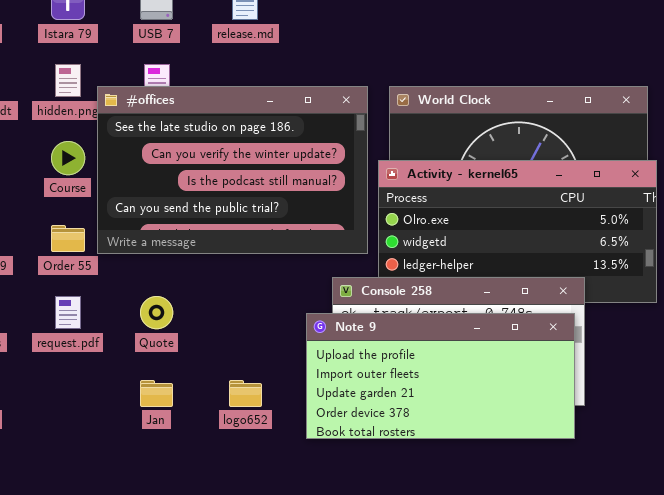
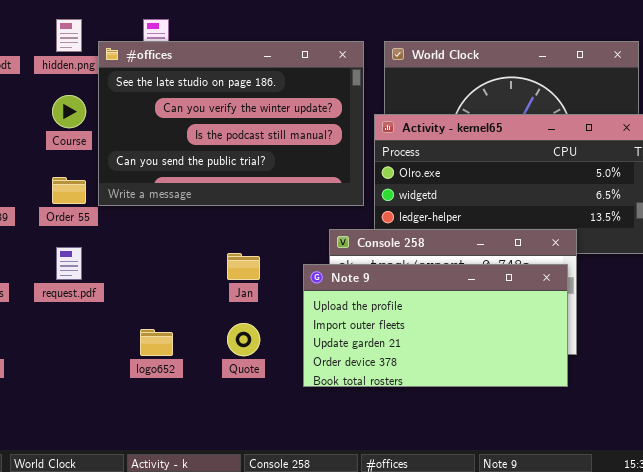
Quote: [140,296,173,329] -> [227,323,260,356], moved
Jan: [140,380,173,407] -> [227,253,260,280], moved
logo652: [229,380,262,407] -> [140,329,173,356], moved

